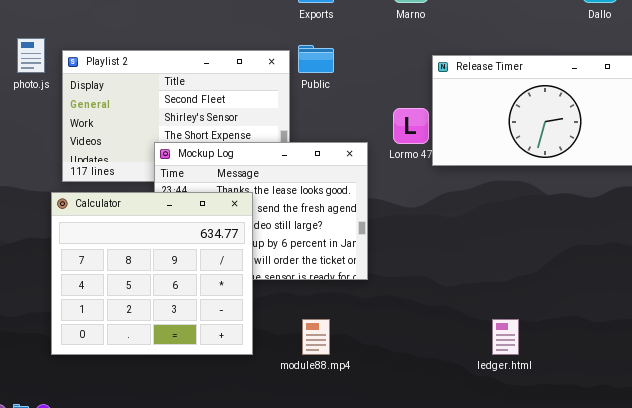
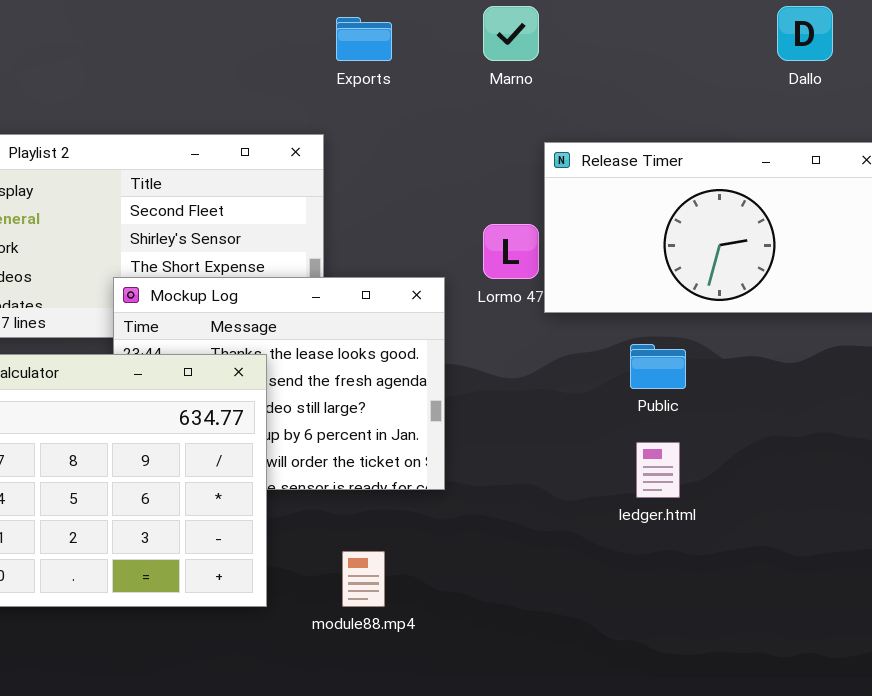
Public: [298,45,334,73] -> [630,344,686,389], moved
ledger.html: [492,319,519,355] -> [636,442,680,498], moved

